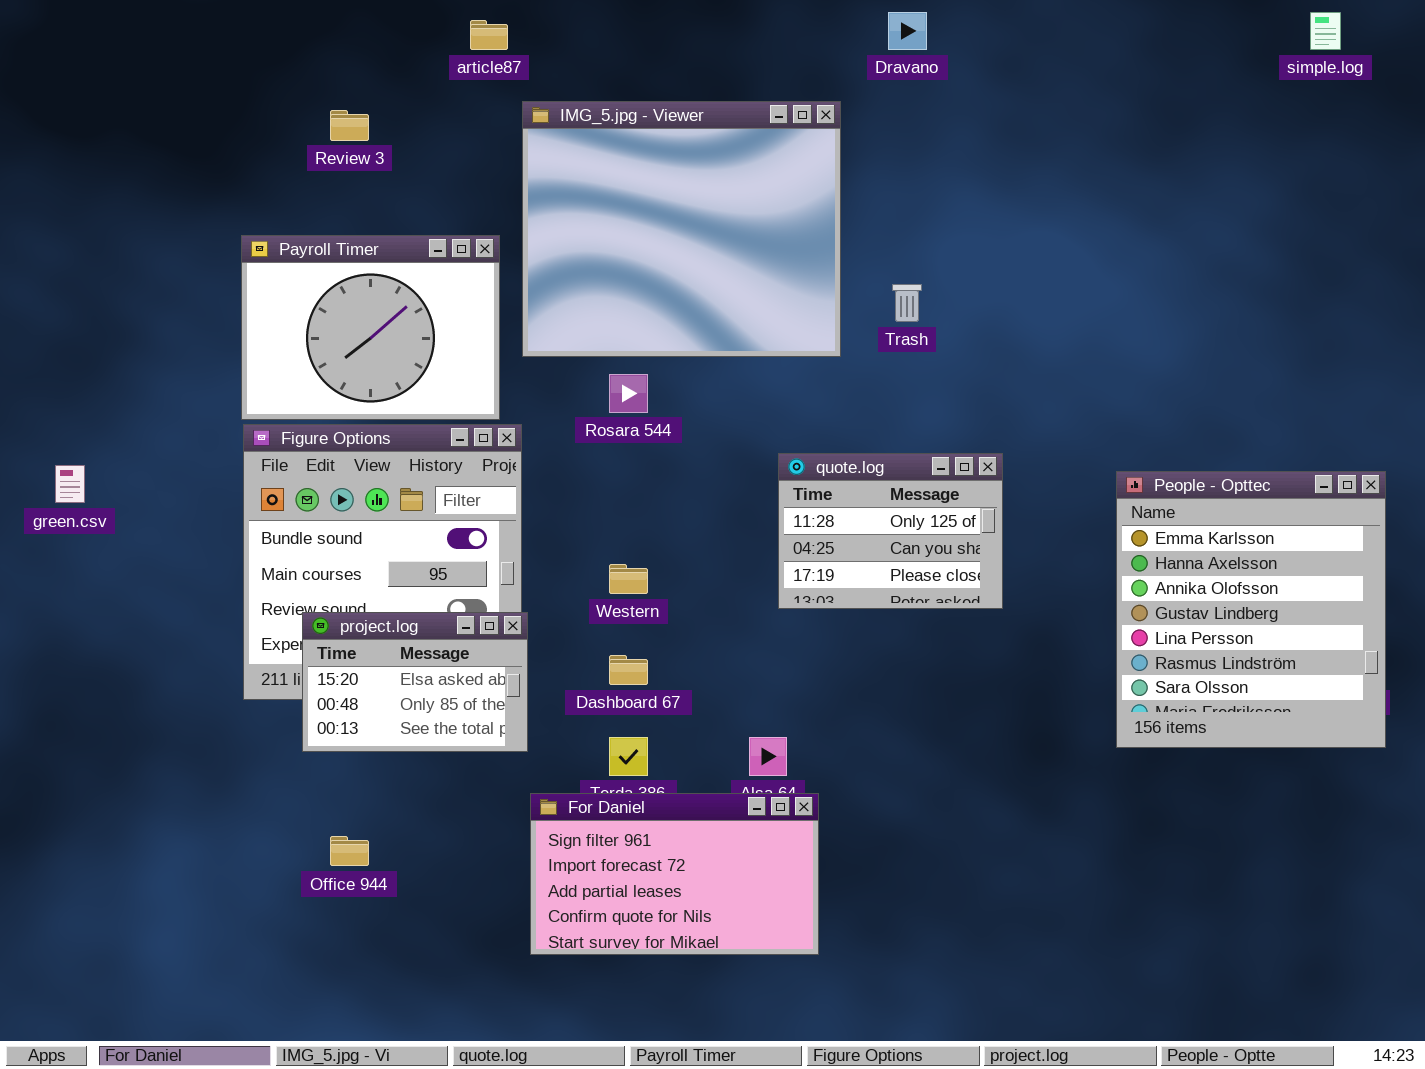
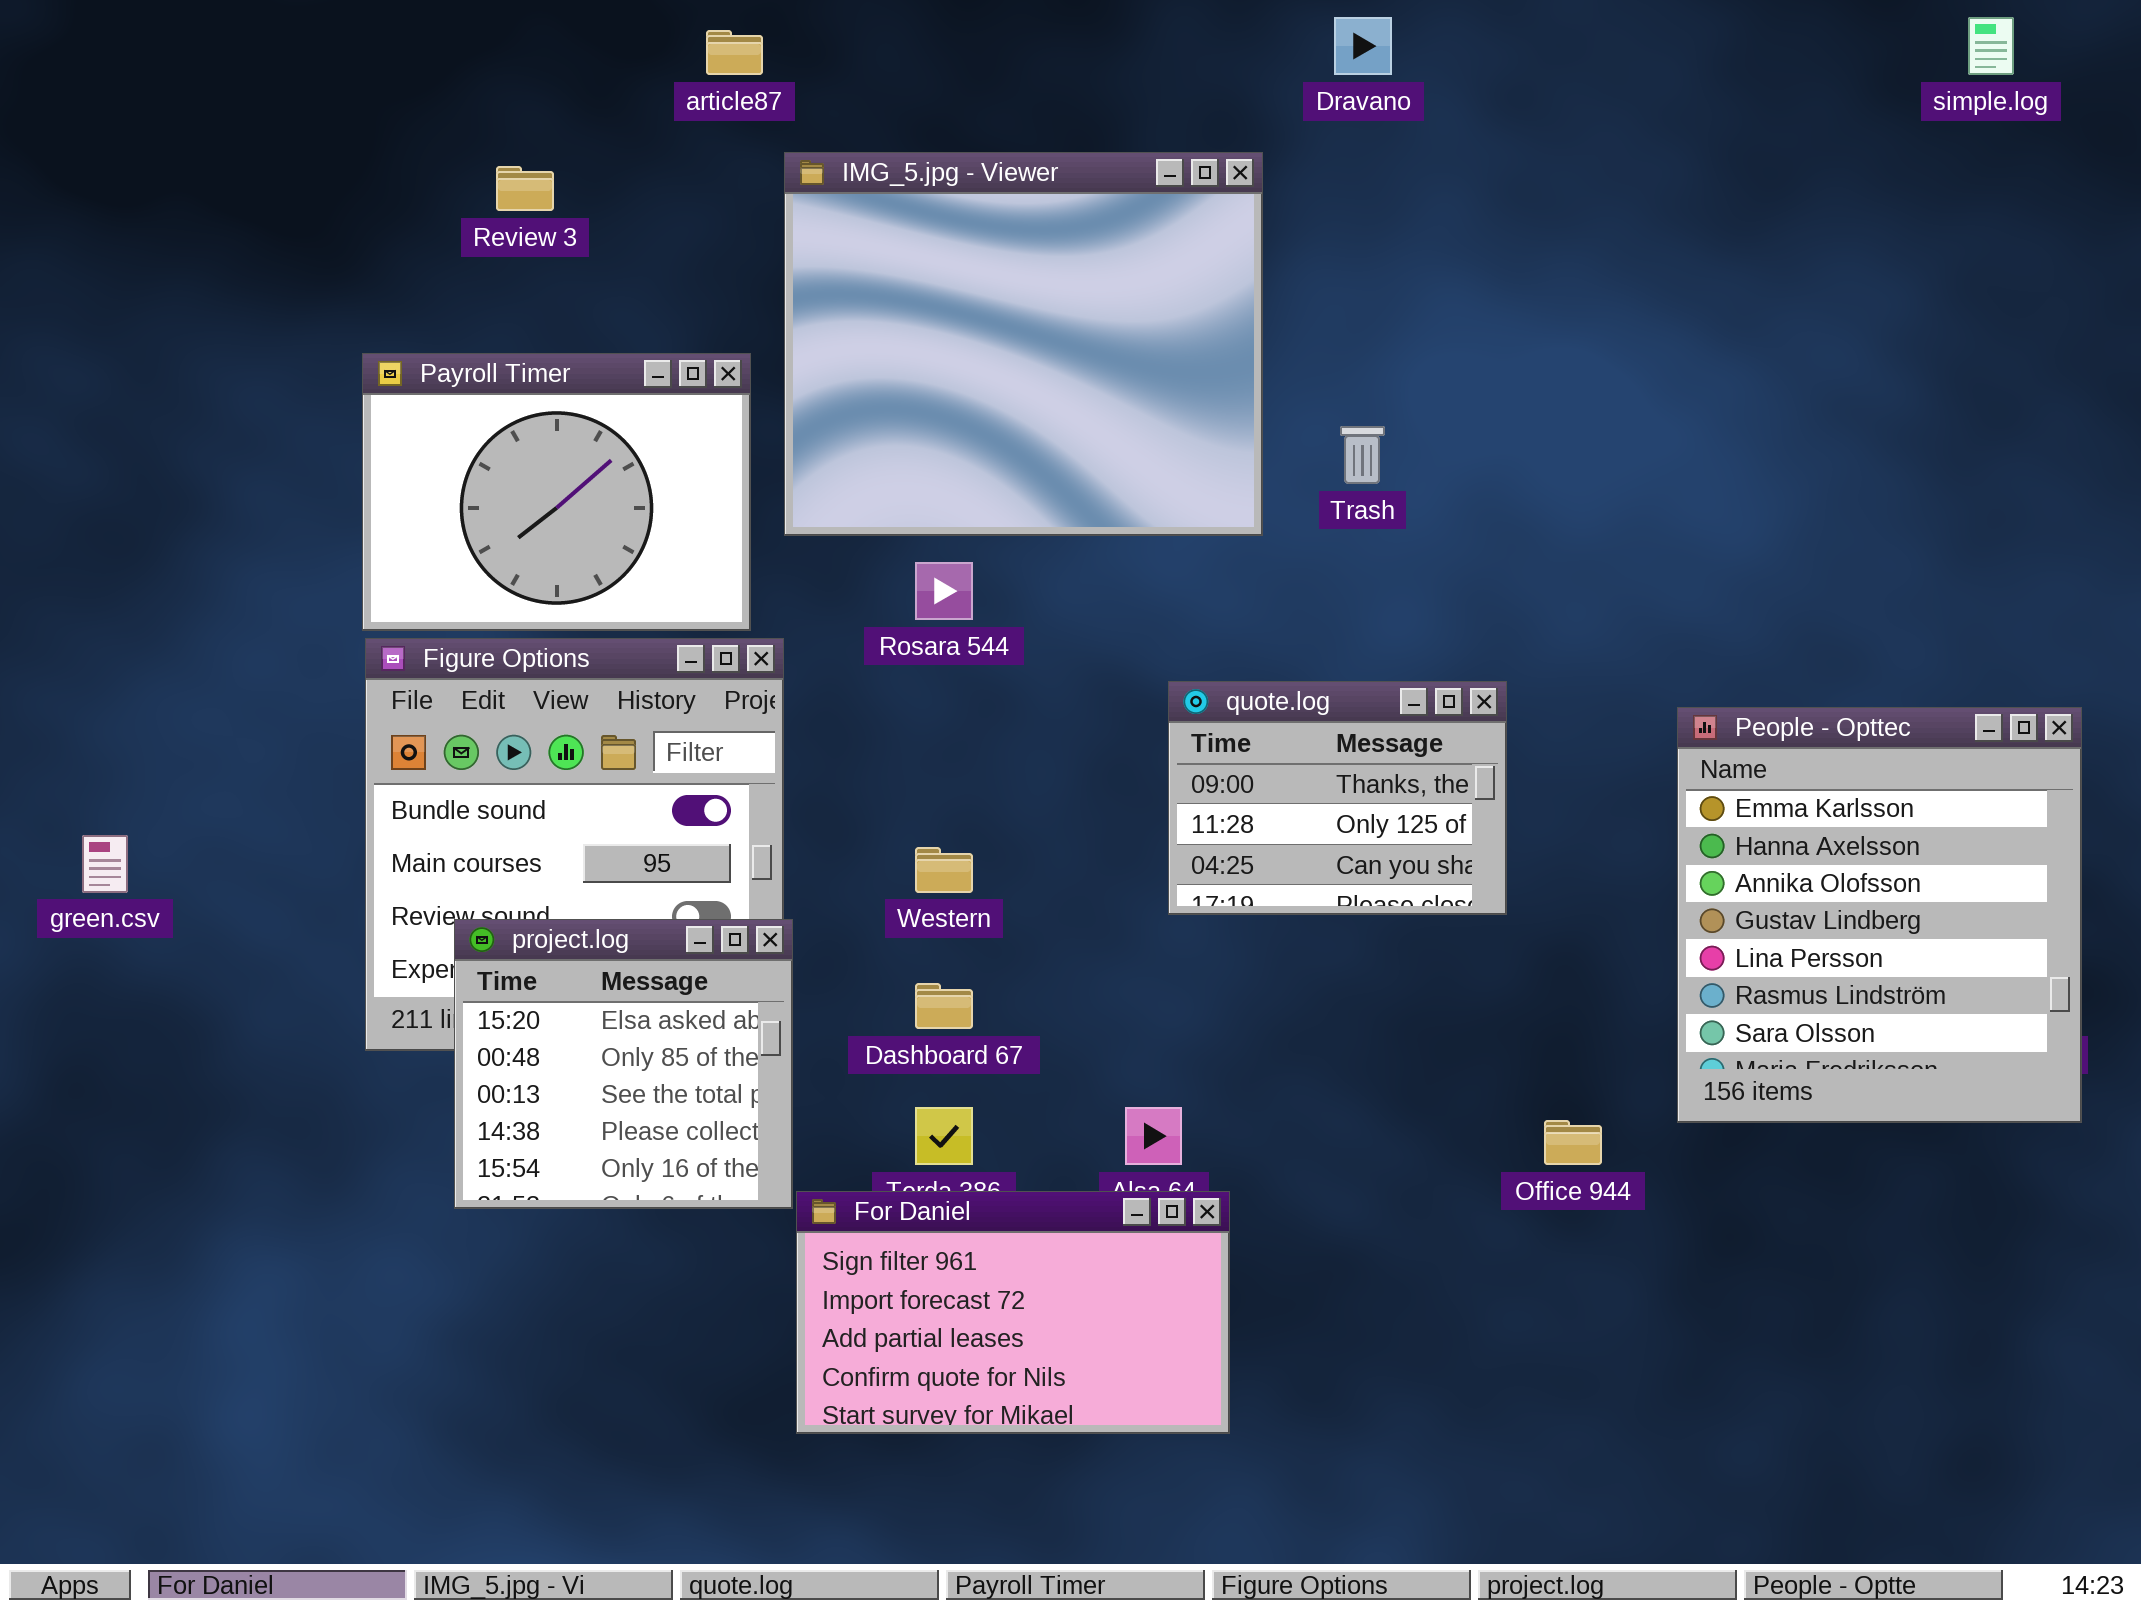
quote.log: [778,453,1003,609] -> [1168,681,1507,915], scrolled up 1 row
green.csv: [55,465,85,503] -> [82,835,128,893], moved
project.log: [302,612,528,752] -> [454,919,793,1209], resized
Office 944: [330,836,369,866] -> [1544,1120,1602,1165], moved

